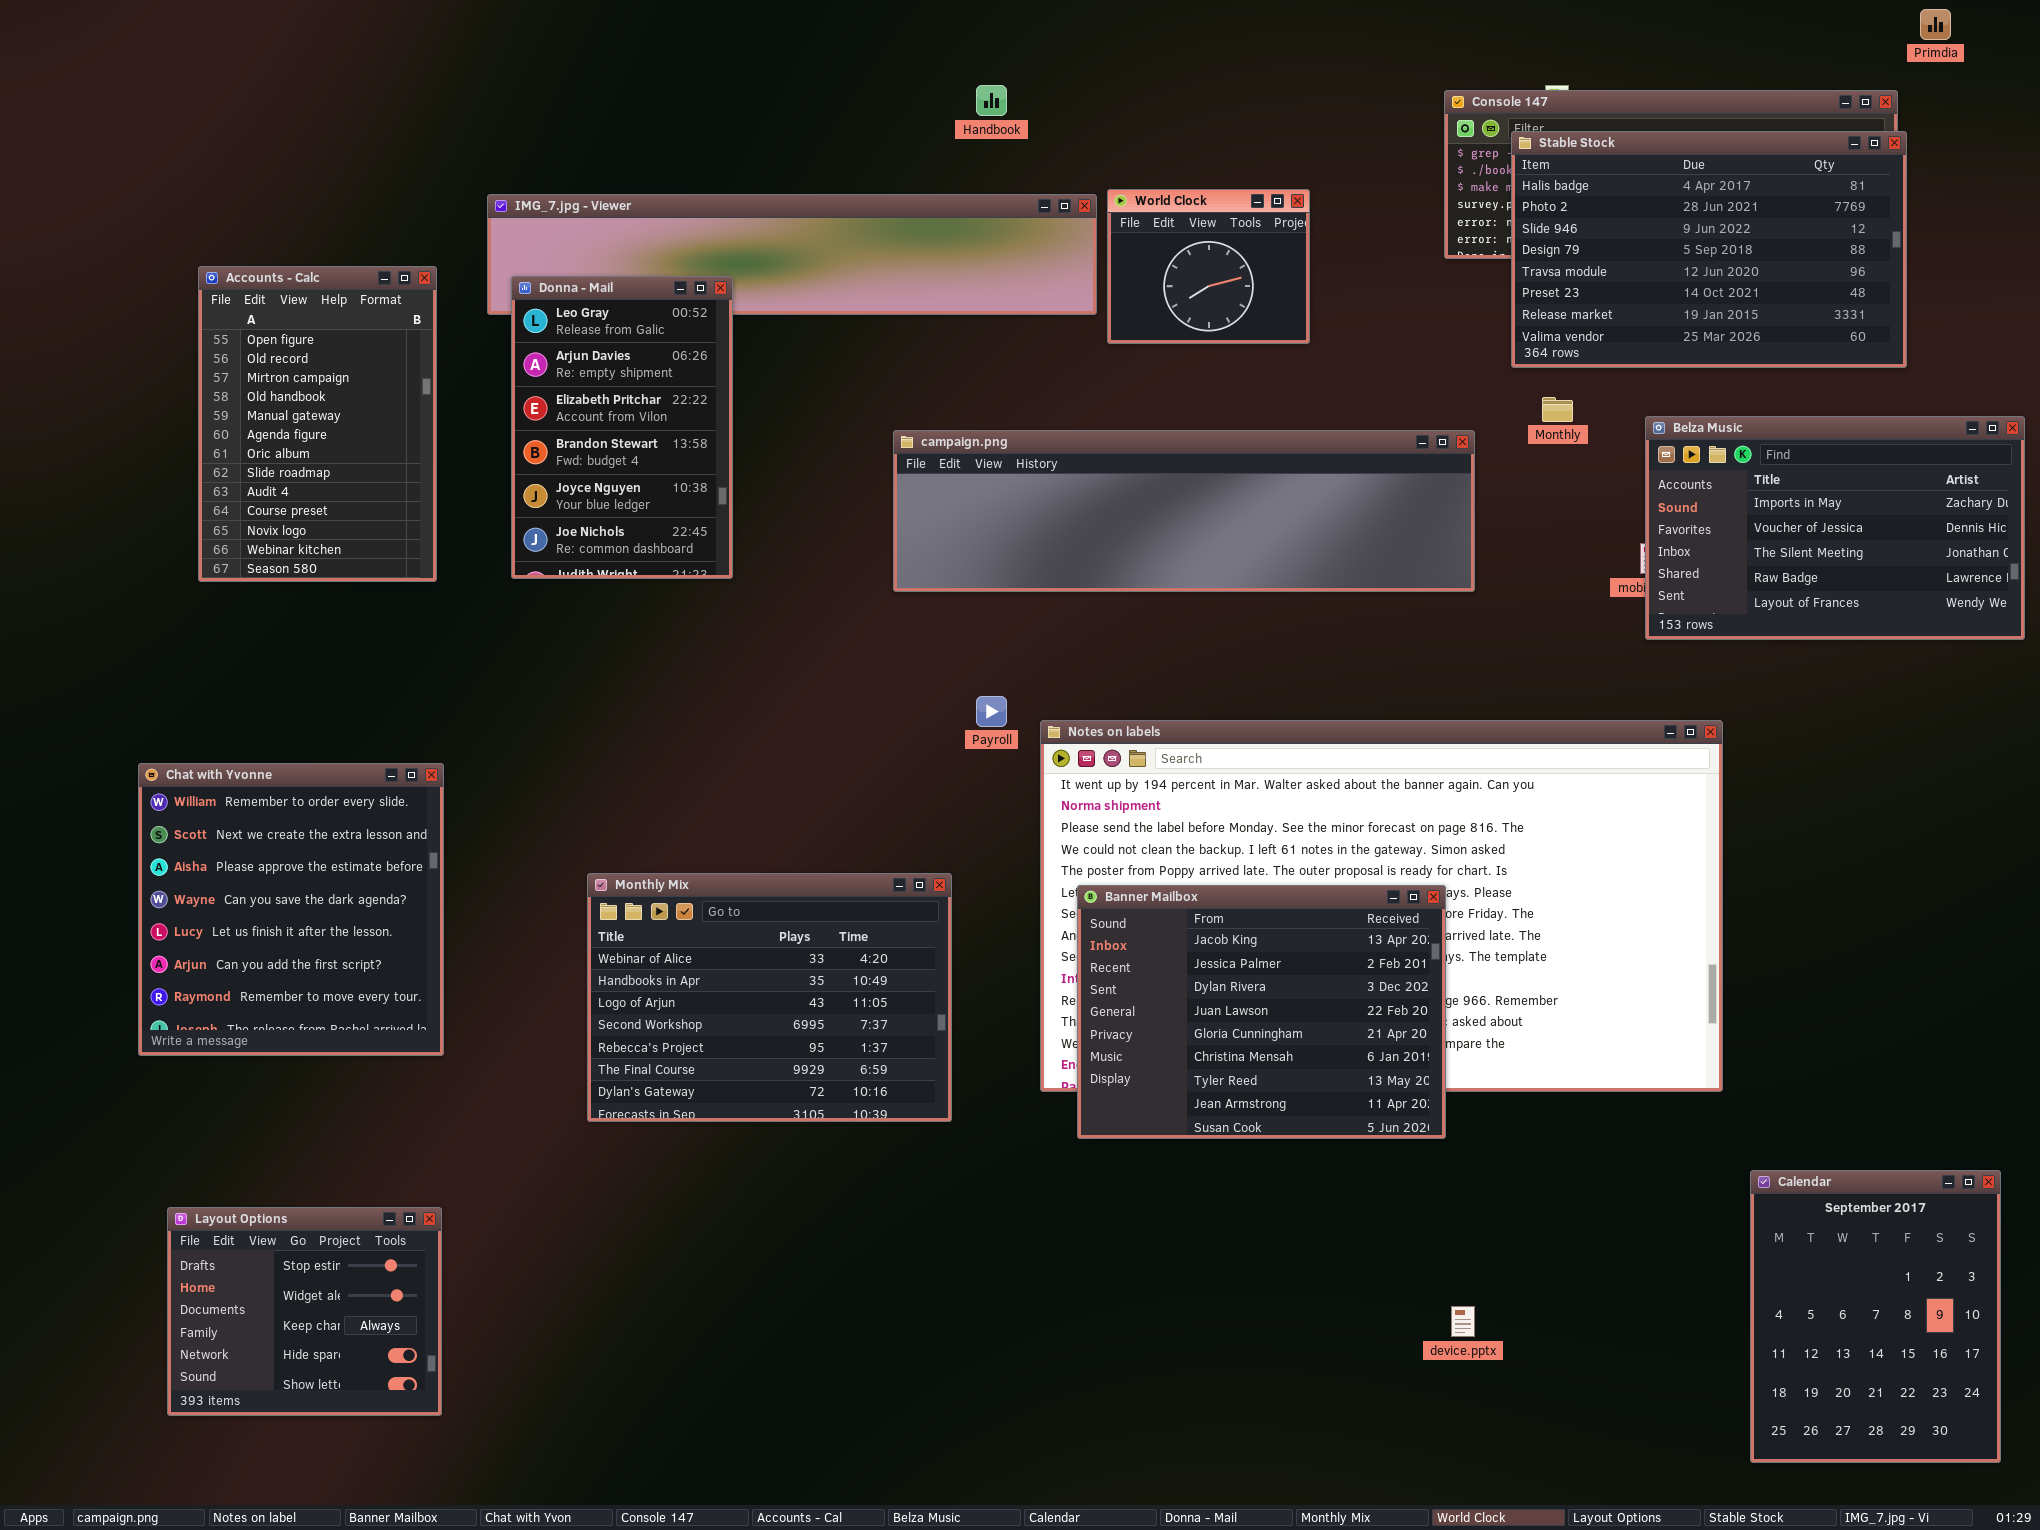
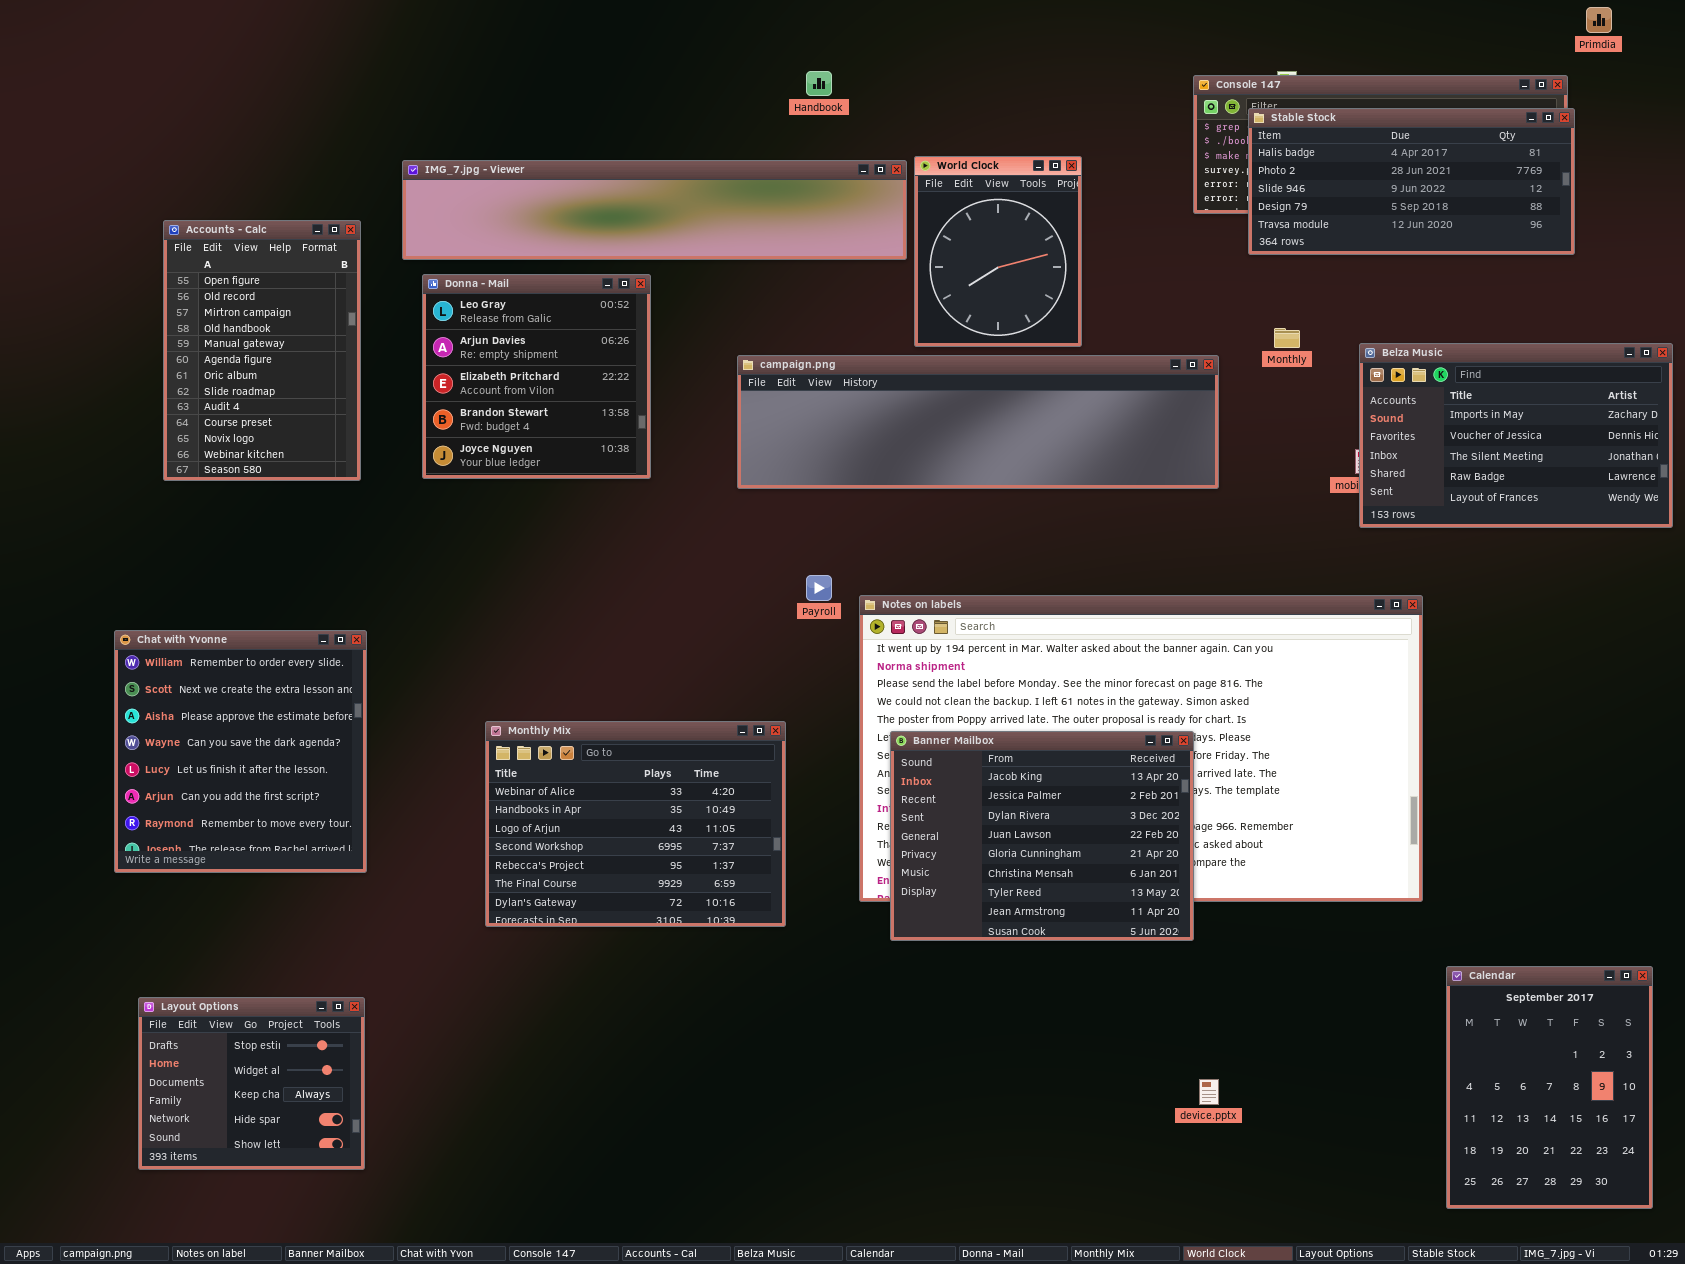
Stable Stock: [1511,131,1907,368] -> [1248,108,1575,255], resized
World Clock: [1107,189,1310,344] -> [914,156,1082,347], resized
Donna - Mail: [511,276,733,579] -> [422,274,651,479], resized

